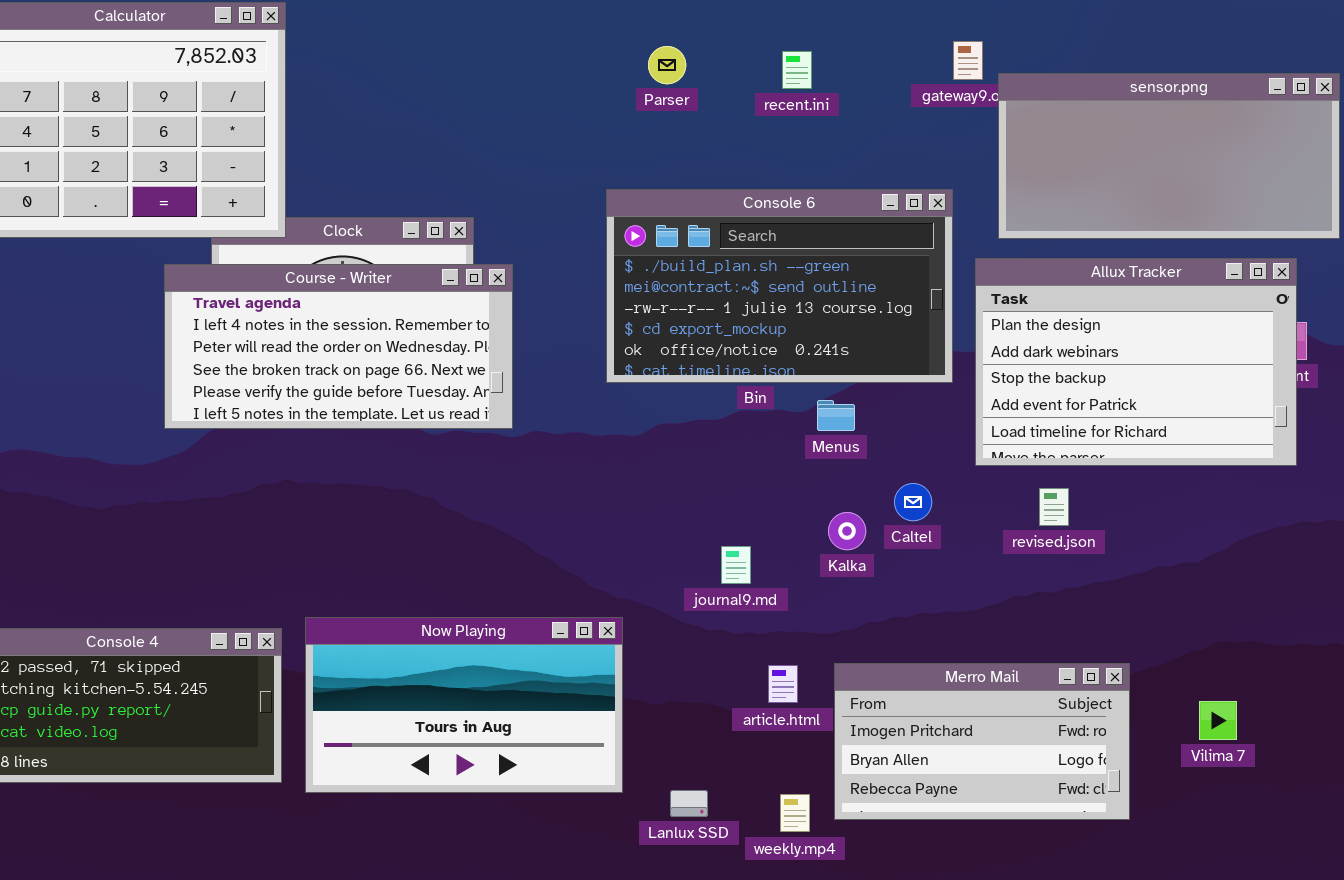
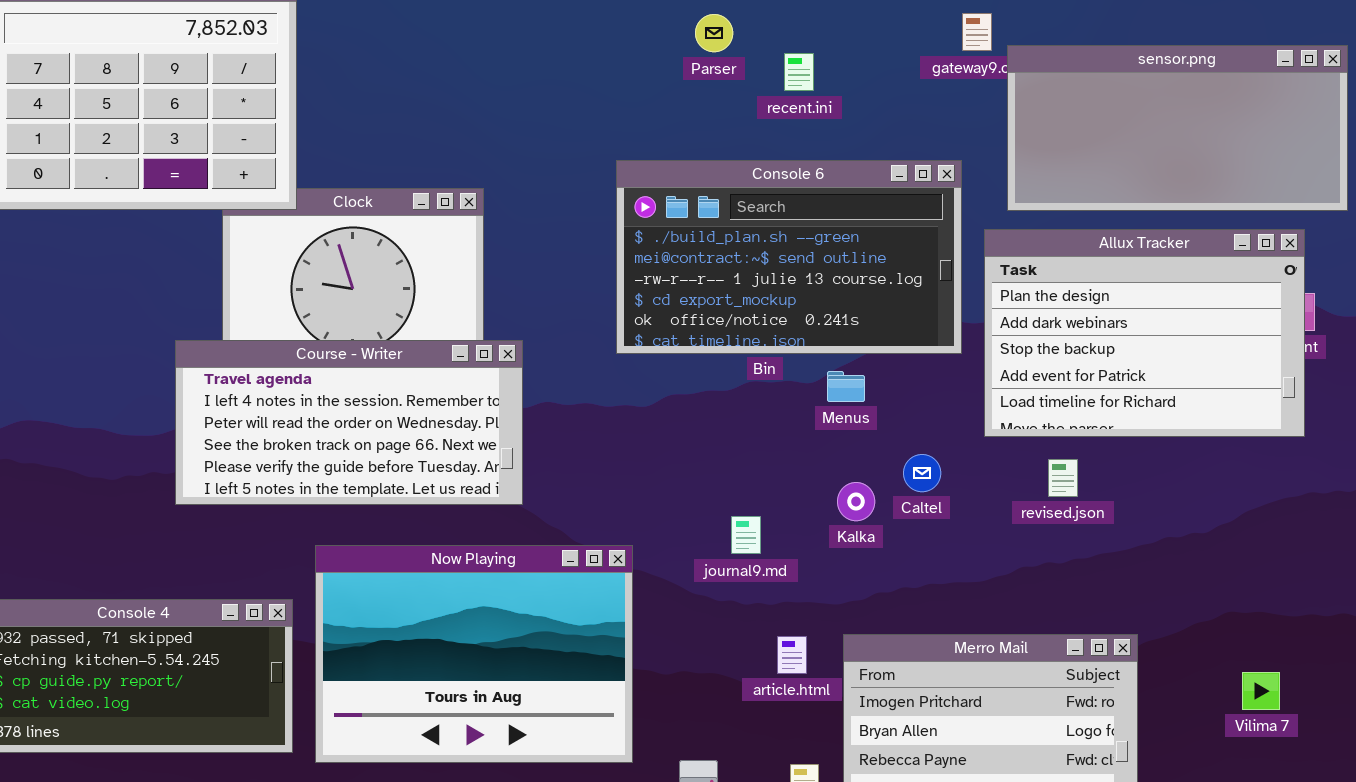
Parser: [648,46,686,84] -> [695,14,733,52], moved
recent.ini: [782,51,812,89] -> [784,53,814,91], moved
Course - Writer: [164,264,513,429] -> [175,340,523,505], moved
Now Playing: [305,617,623,793] -> [315,545,633,763], resized
Vilima 7: [1199,701,1237,740] -> [1242,672,1280,710], moved

